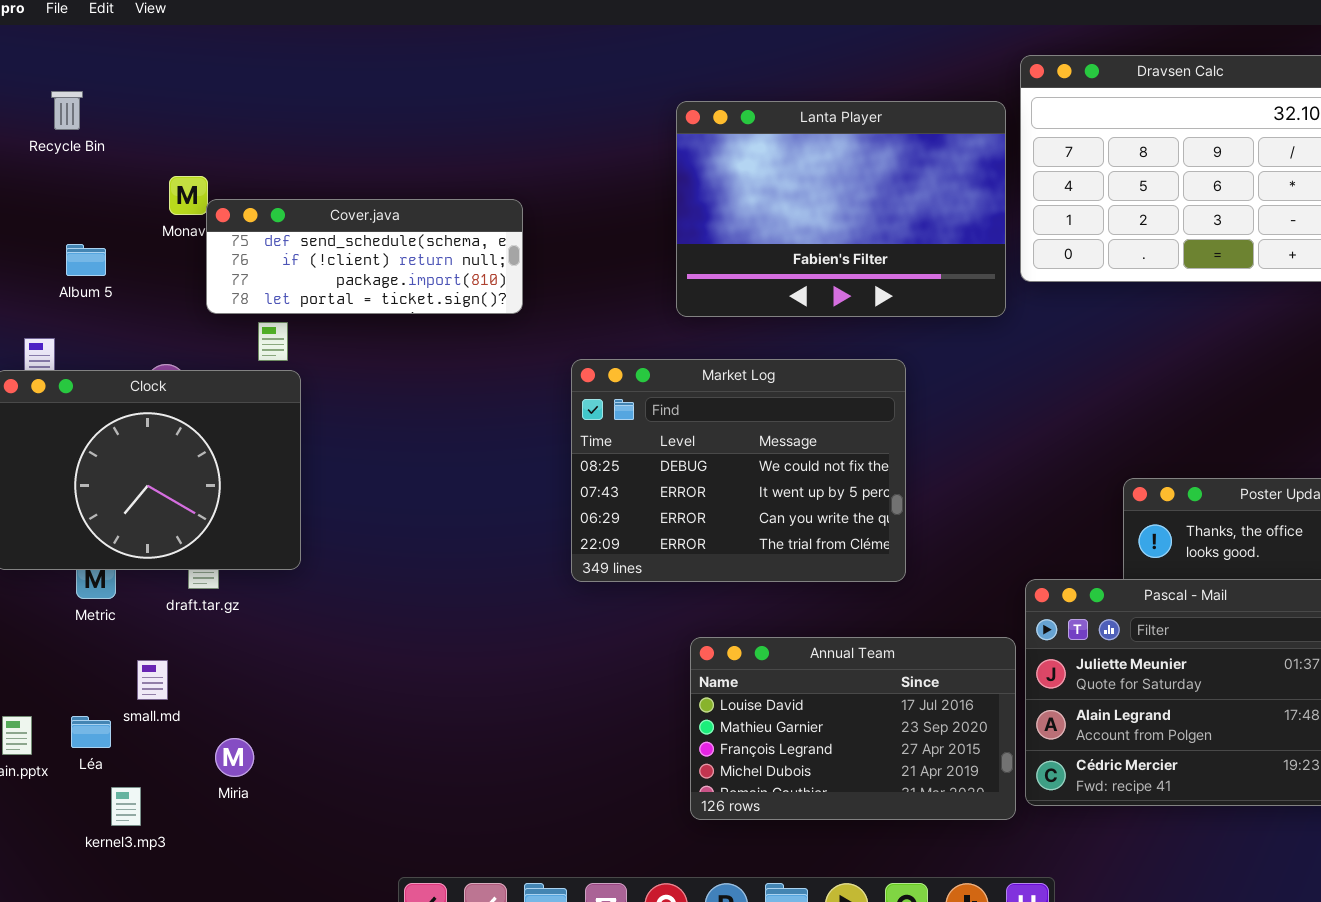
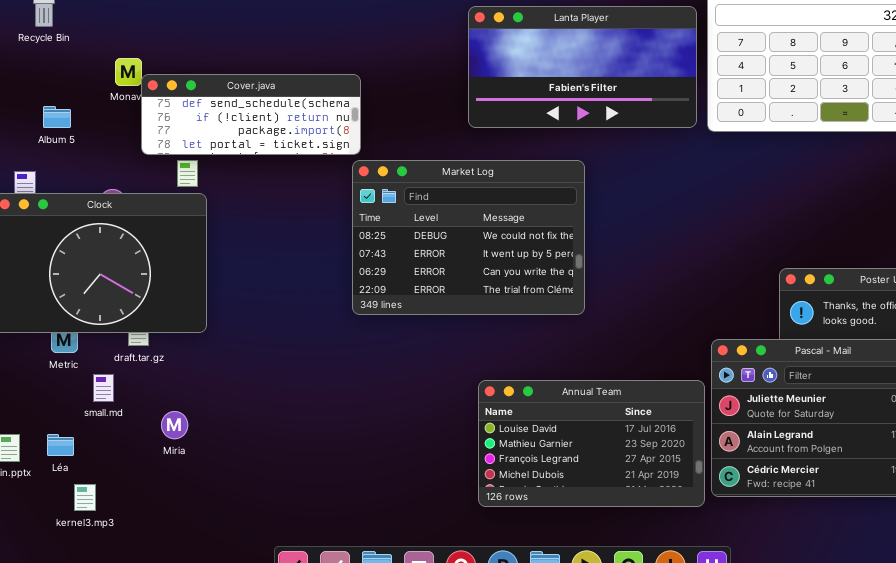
Lanta Player: [676,101,1006,317] -> [468,6,697,128], resized
Market Log: [571,359,906,582] -> [352,160,585,315], moved
small.md: [137,660,168,700] -> [93,374,114,402], moved
Miria: [215,738,254,777] -> [161,411,188,439], moved

